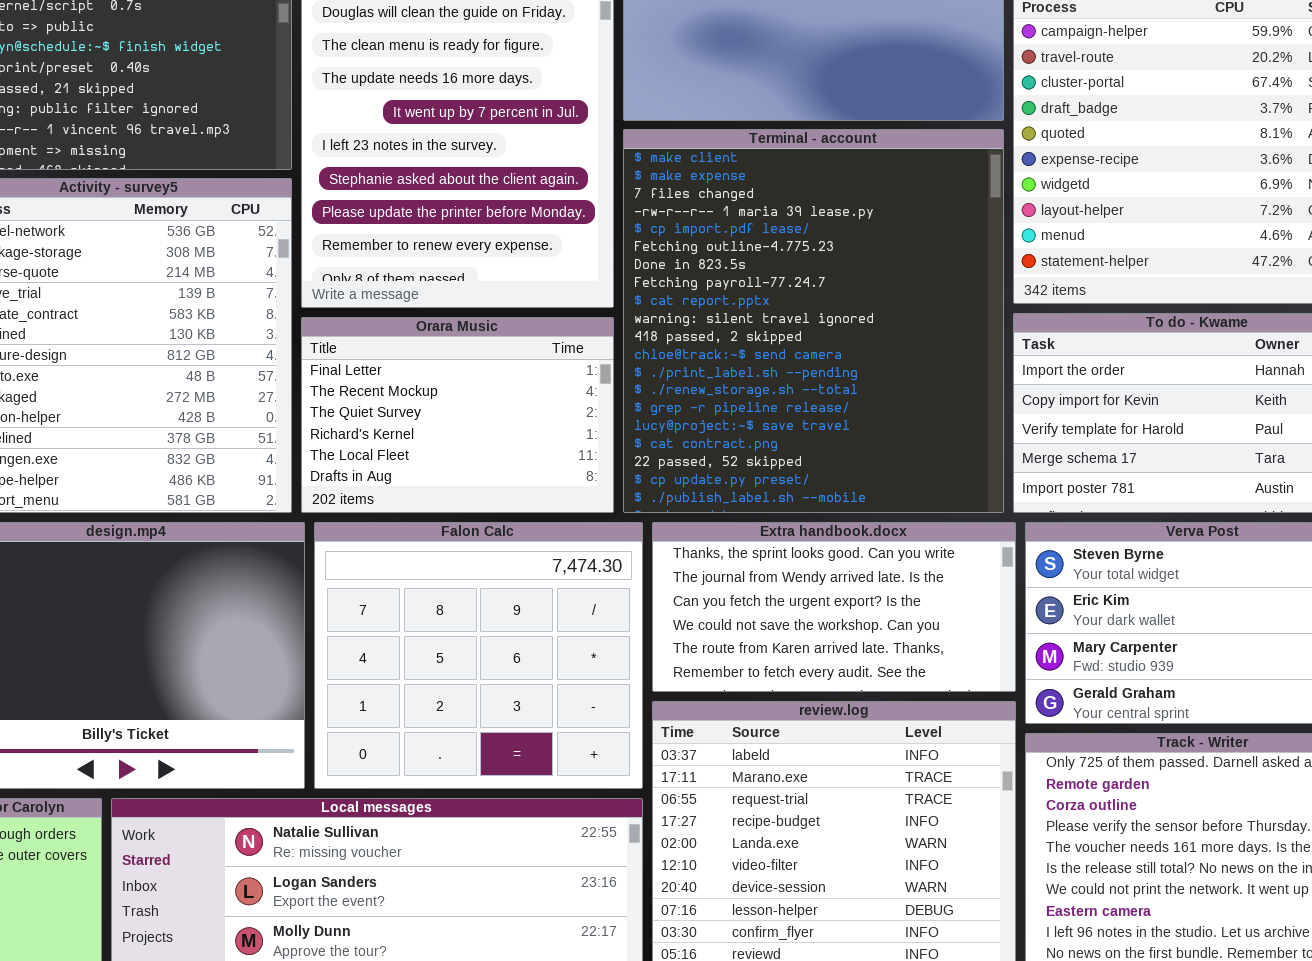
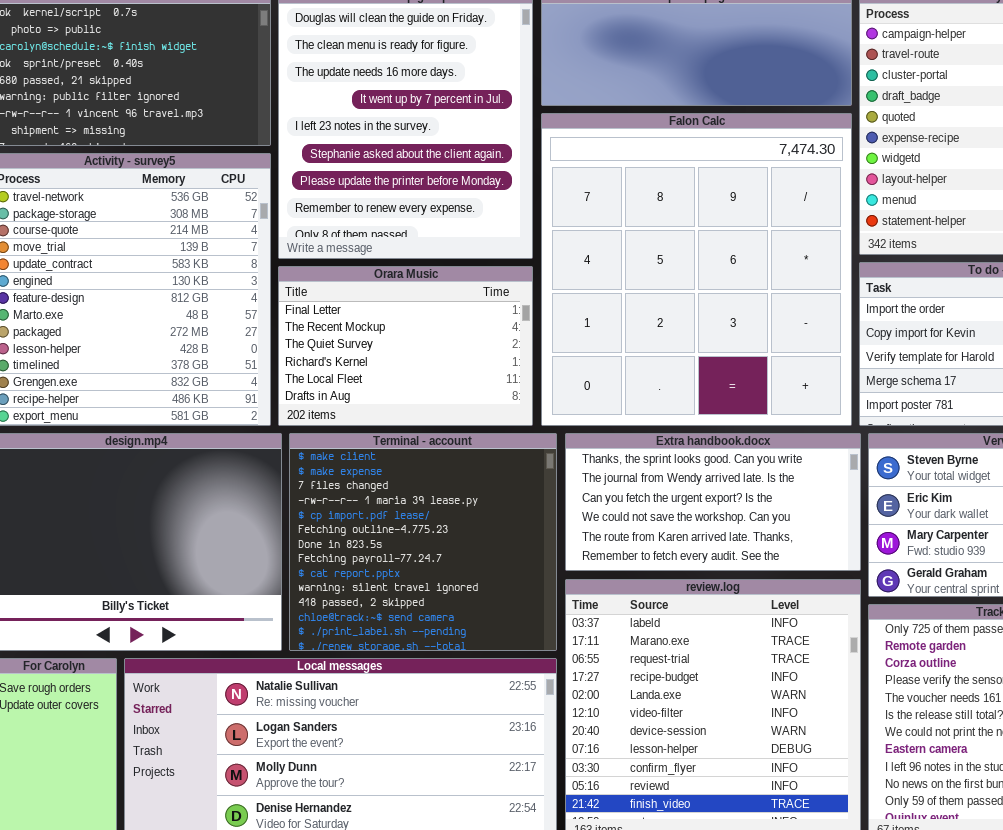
Terminal - account: [623,129,1004,513] -> [289,433,557,651], moved, resized
Falon Calc: [314,522,643,789] -> [541,113,852,426], moved, resized

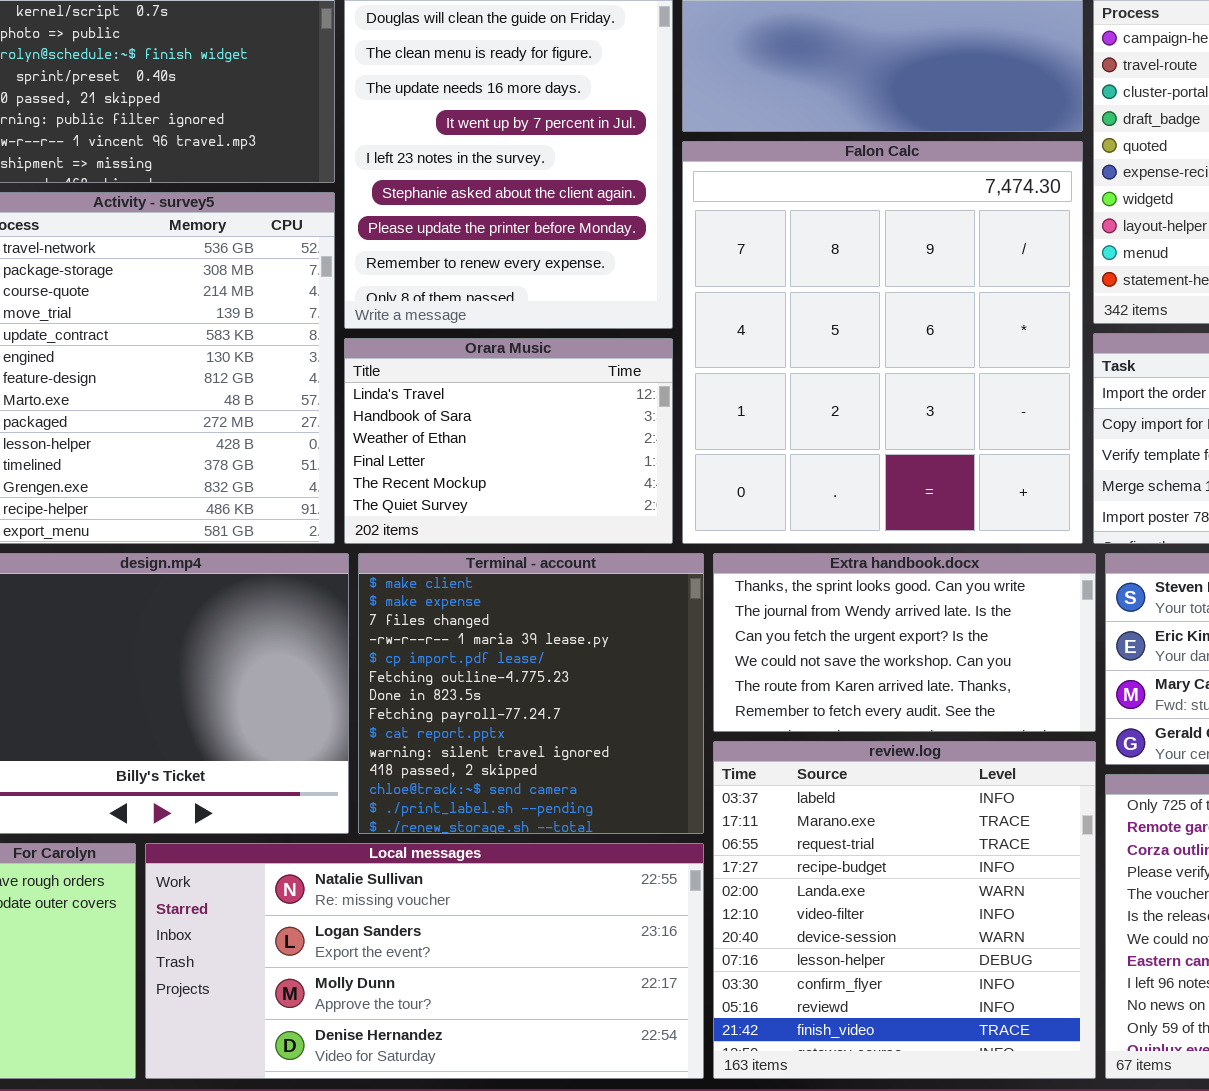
Orara Music: [278,266,533,426] -> [344,338,673,544], scrolled up 3 rows

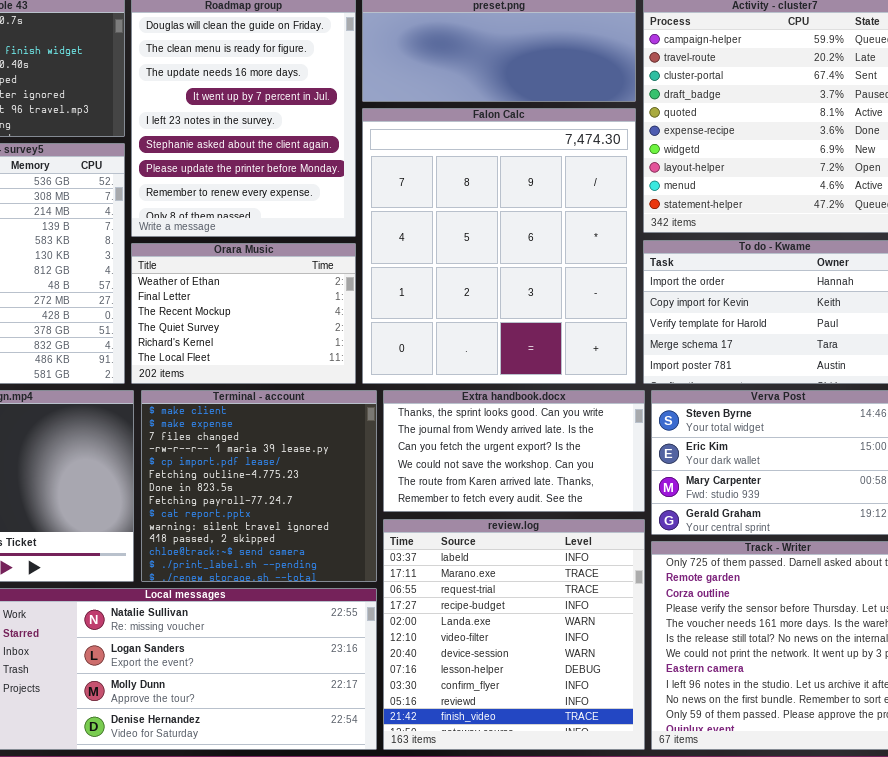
Orara Music: [344,338,673,544] -> [131,243,356,384], scrolled down 2 rows

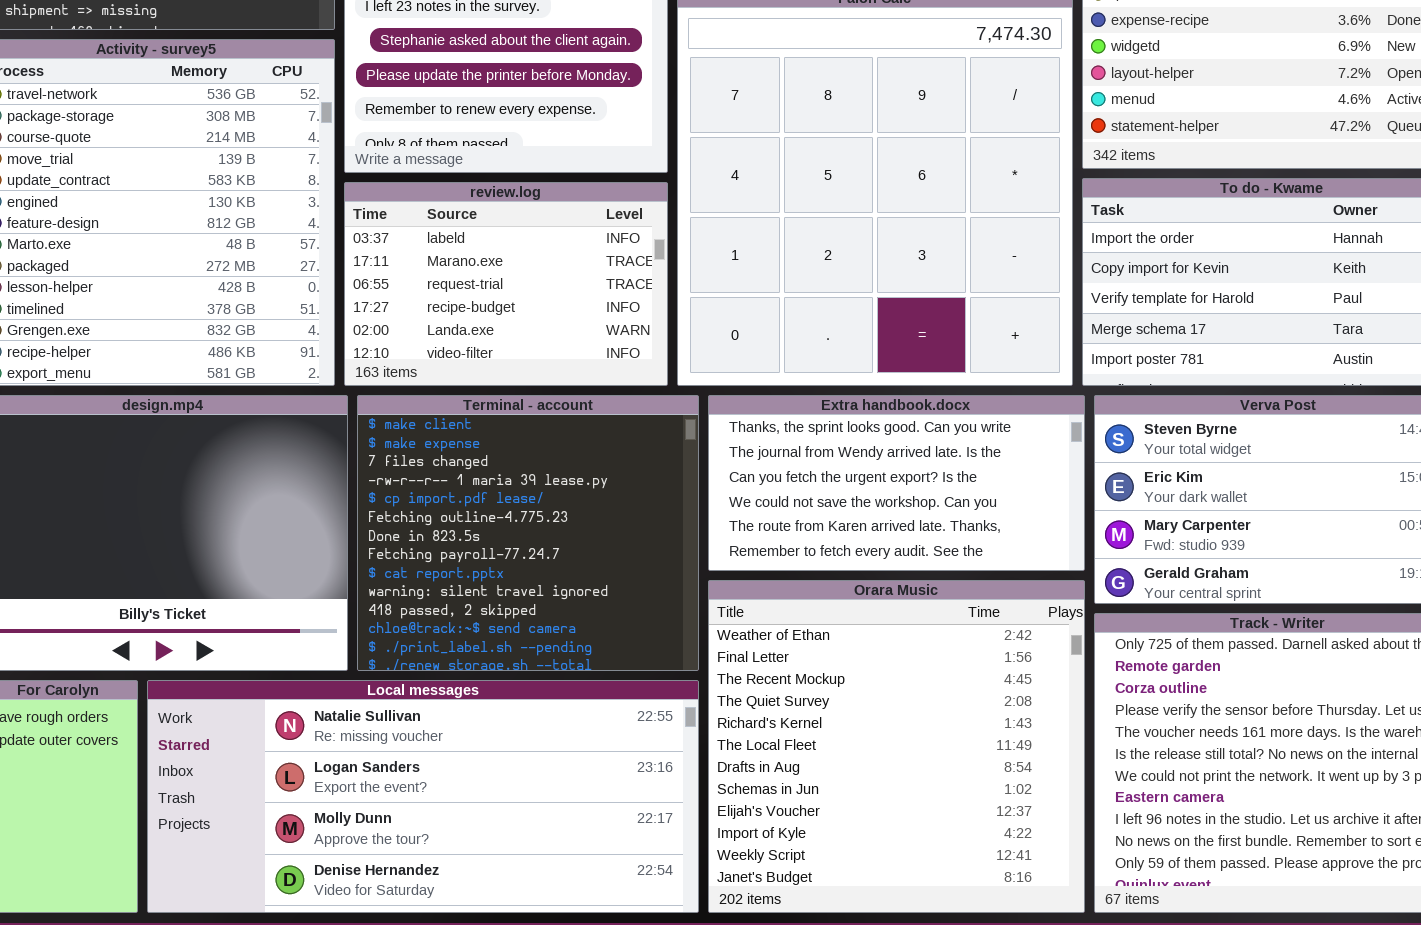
Orara Music: [131,243,356,384] -> [708,580,1085,913], moved, resized
review.log: [383,519,645,750] -> [344,182,668,386], moved, resized

